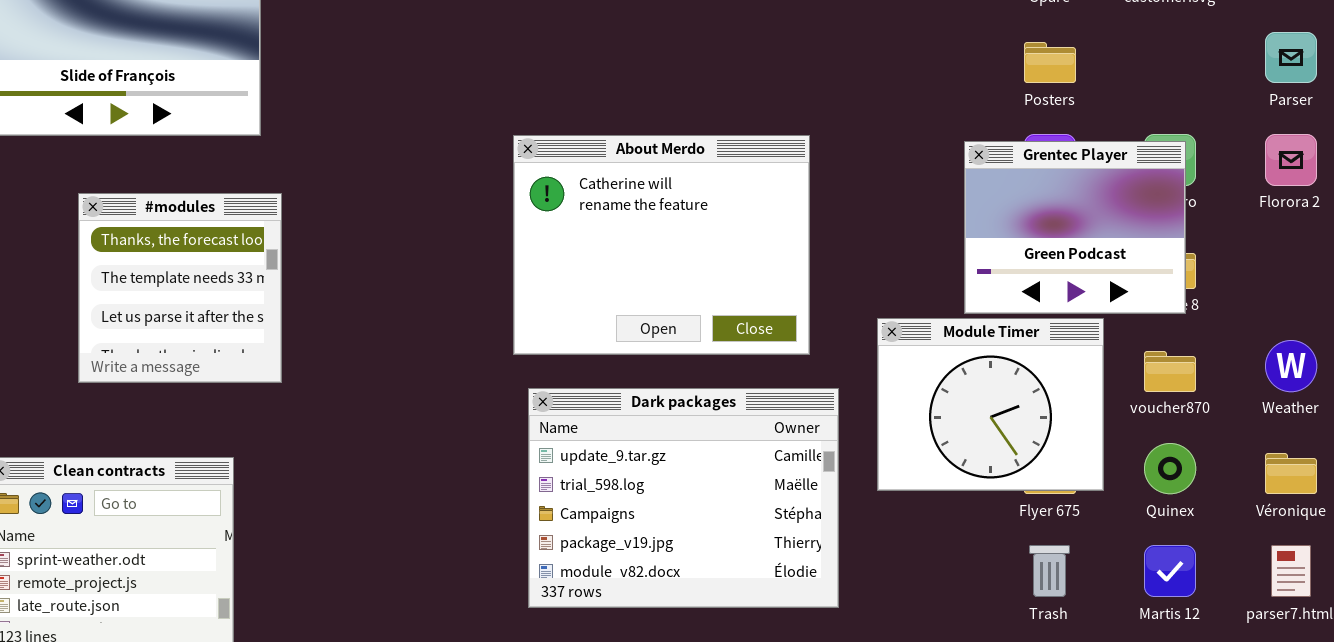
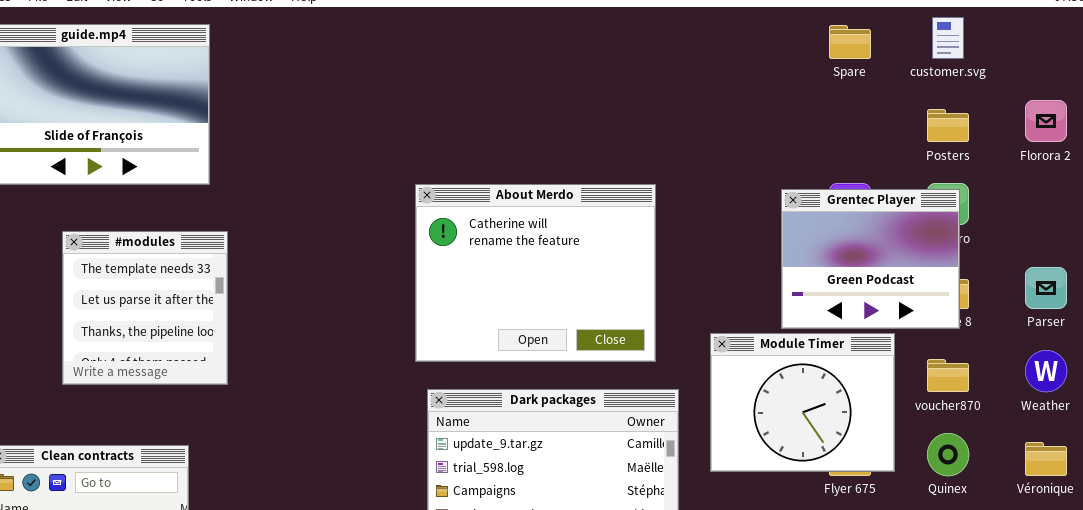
Parser: [1265,32,1317,83] -> [1025,267,1067,309], moved
Posters: [1024,42,1076,83] -> [927,109,969,142], moved
Florora 2: [1265,134,1317,186] -> [1025,100,1067,142], moved
#modules: [78,193,282,383] -> [62,231,228,385], scrolled down 1 row

